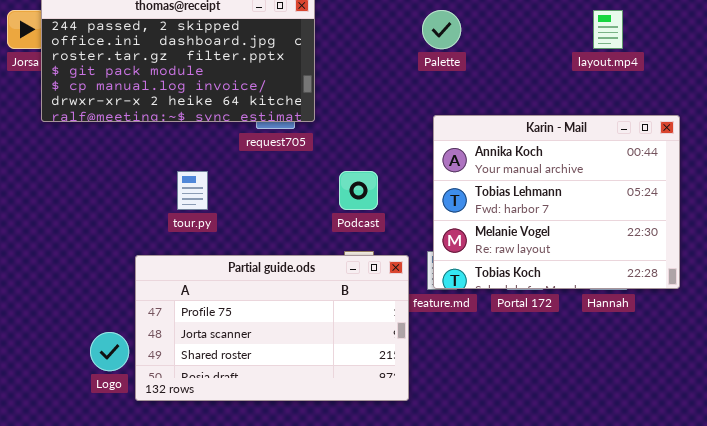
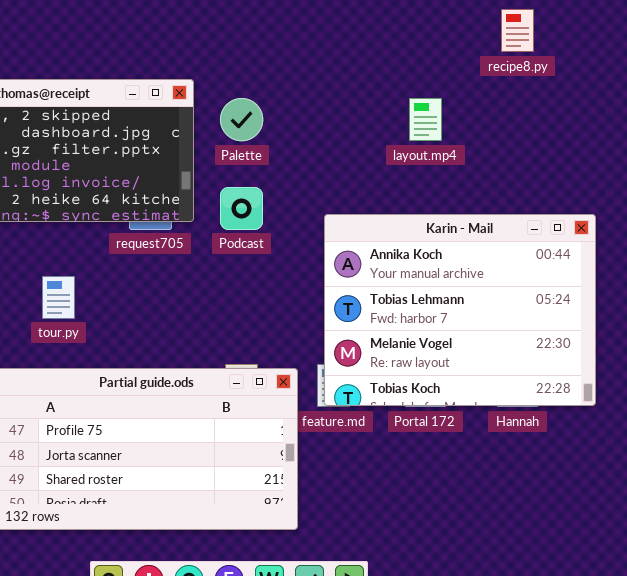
Palette: [422,10,461,49] -> [220,98,263,141], moved
layout.mp4: [593,10,623,49] -> [409,98,442,141], moved
Podcast: [339,171,378,210] -> [220,187,263,230], moved

